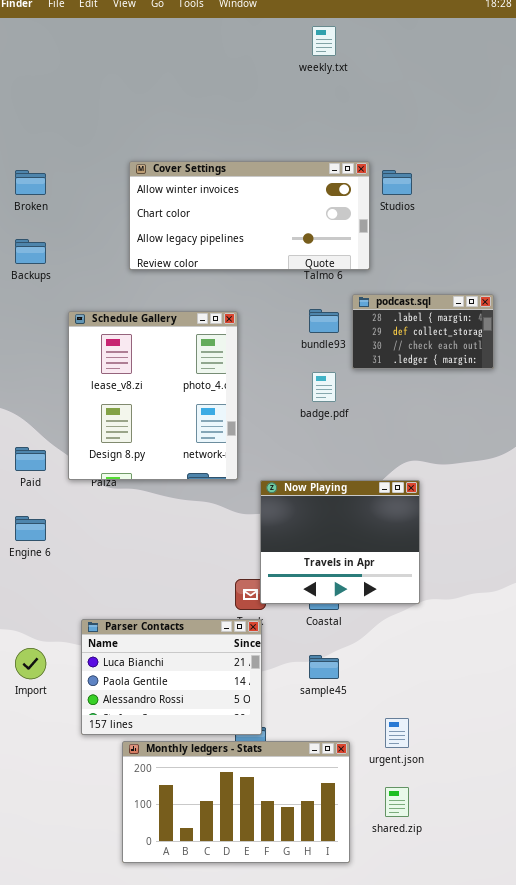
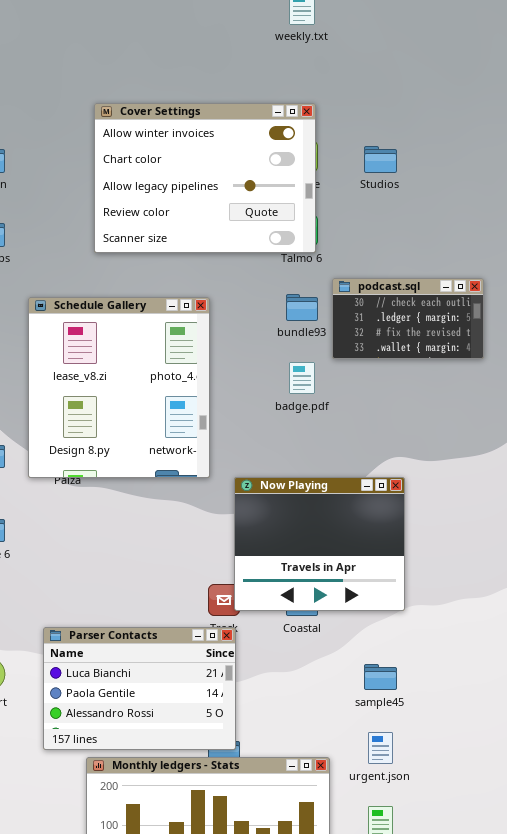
Cover Settings: [129,161,370,270] -> [94,103,316,253], resized
podcast.sql: [352,294,494,369] -> [332,278,484,359], scrolled down 2 rows
sample45: [309,655,339,679] -> [364,664,397,690], moved

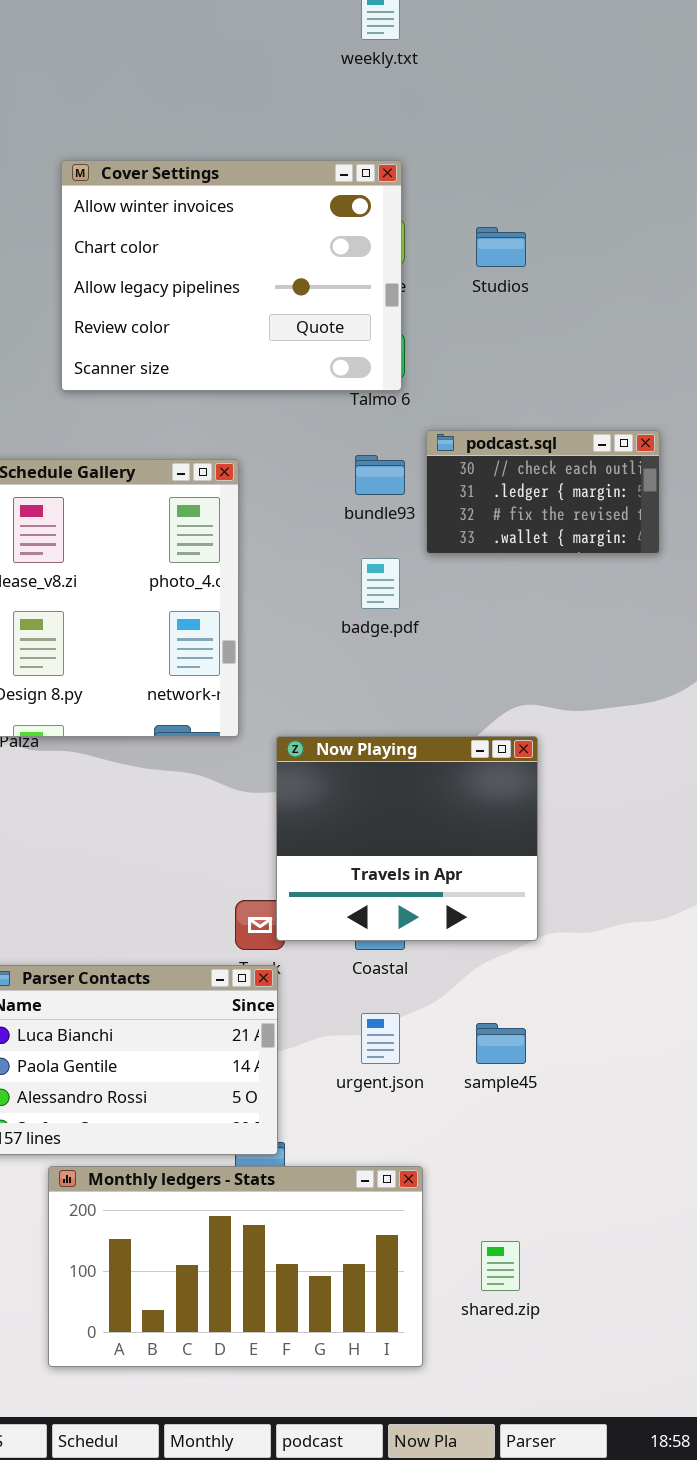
urgent.json: [368,732,393,764] -> [361,1013,400,1064], moved

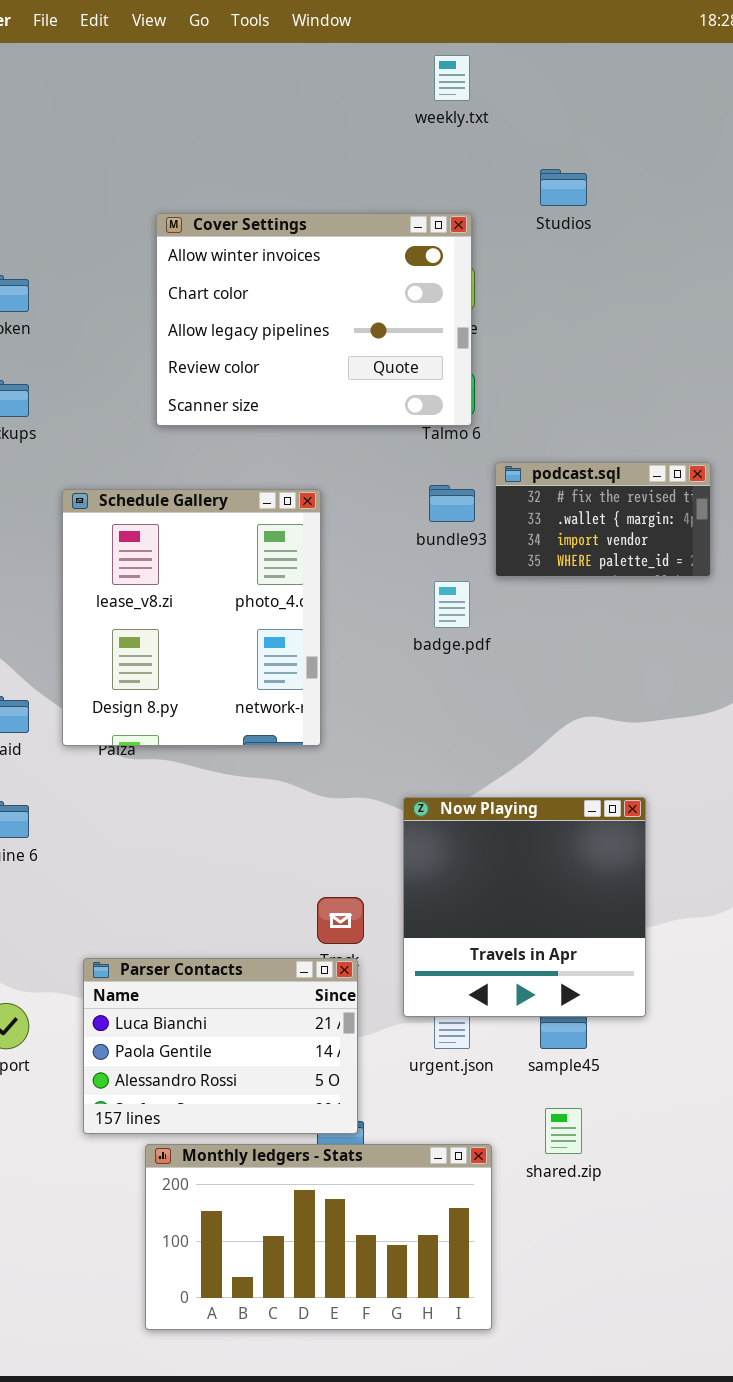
Studios: [476,227,526,267] -> [540,169,587,206], moved
podcast.sql: [426,430,660,554] -> [495,462,711,577], scrolled down 2 rows
Now Playing: [276,736,538,941] -> [403,797,646,1017], moved, resized
shared.zip: [481,1241,520,1291] -> [545,1108,582,1154], moved

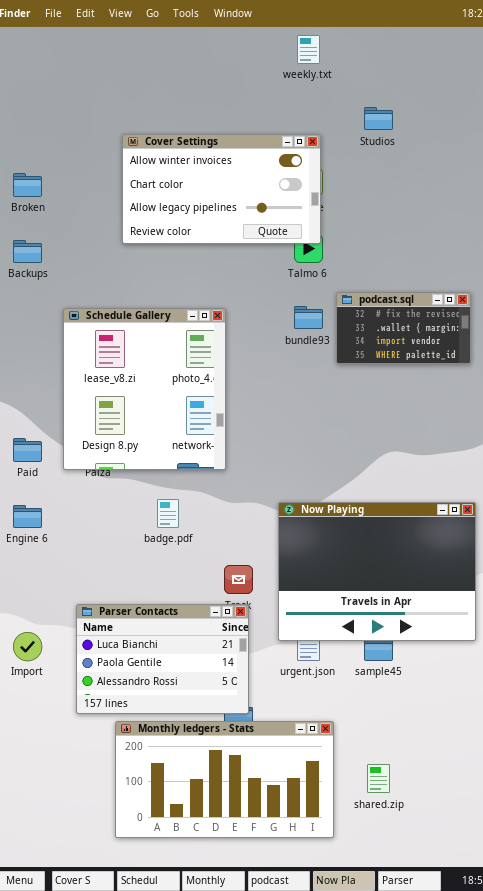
Cover Settings: [156,213,472,426] -> [122,134,321,244], resized
badge.pdf: [434,581,470,628] -> [157,499,179,528], moved
Now Playing: [403,797,646,1017] -> [278,502,476,641], resized
shared.zip: [545,1108,582,1154] -> [367,764,390,793], moved

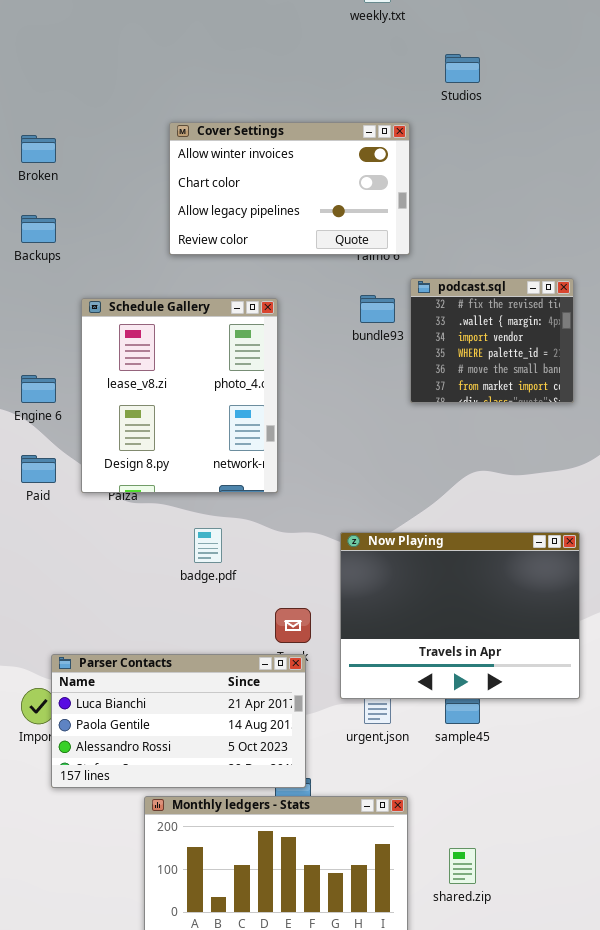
Cover Settings: [122,134,321,244] -> [169,122,410,255], moved
podcast.sql: [336,292,471,364] -> [410,278,574,403], resized
Engine 6: [13,505,42,528] -> [21,375,56,403], moved
Parser Contacts: [76,604,249,714] -> [51,654,306,788], resized

